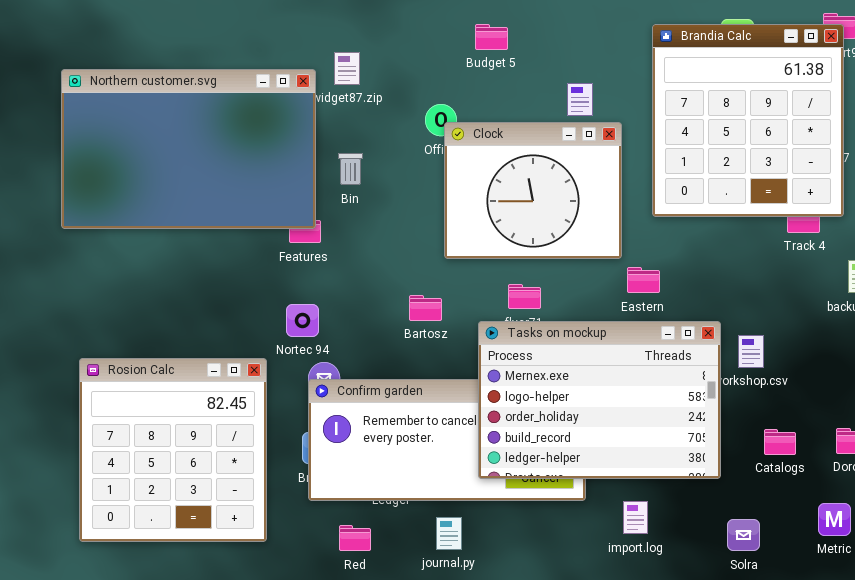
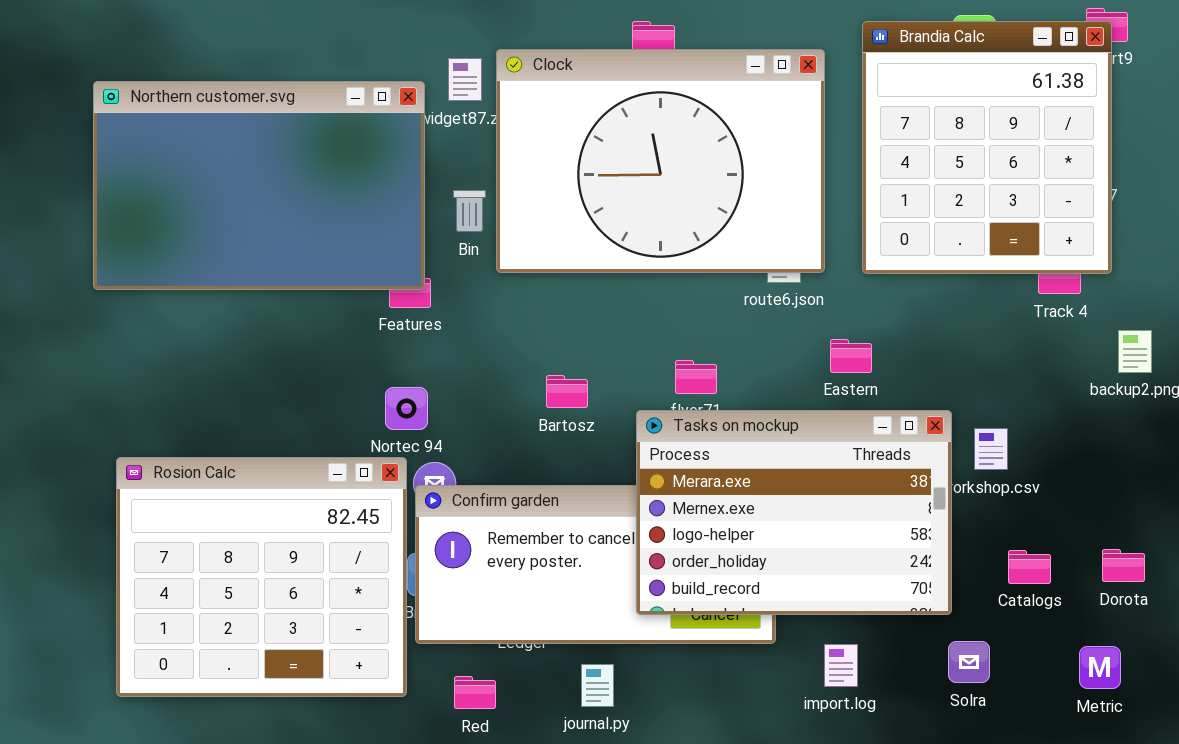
Clock: [444,122,622,259] -> [496,49,825,273], moved, resized
Tasks on mockup: [478,321,721,479] -> [636,410,952,615], scrolled up 1 row
Rosion Calc: [79,358,267,542] -> [116,457,407,697], resized
Solra: [727,519,760,551] -> [948,641,990,683], moved

